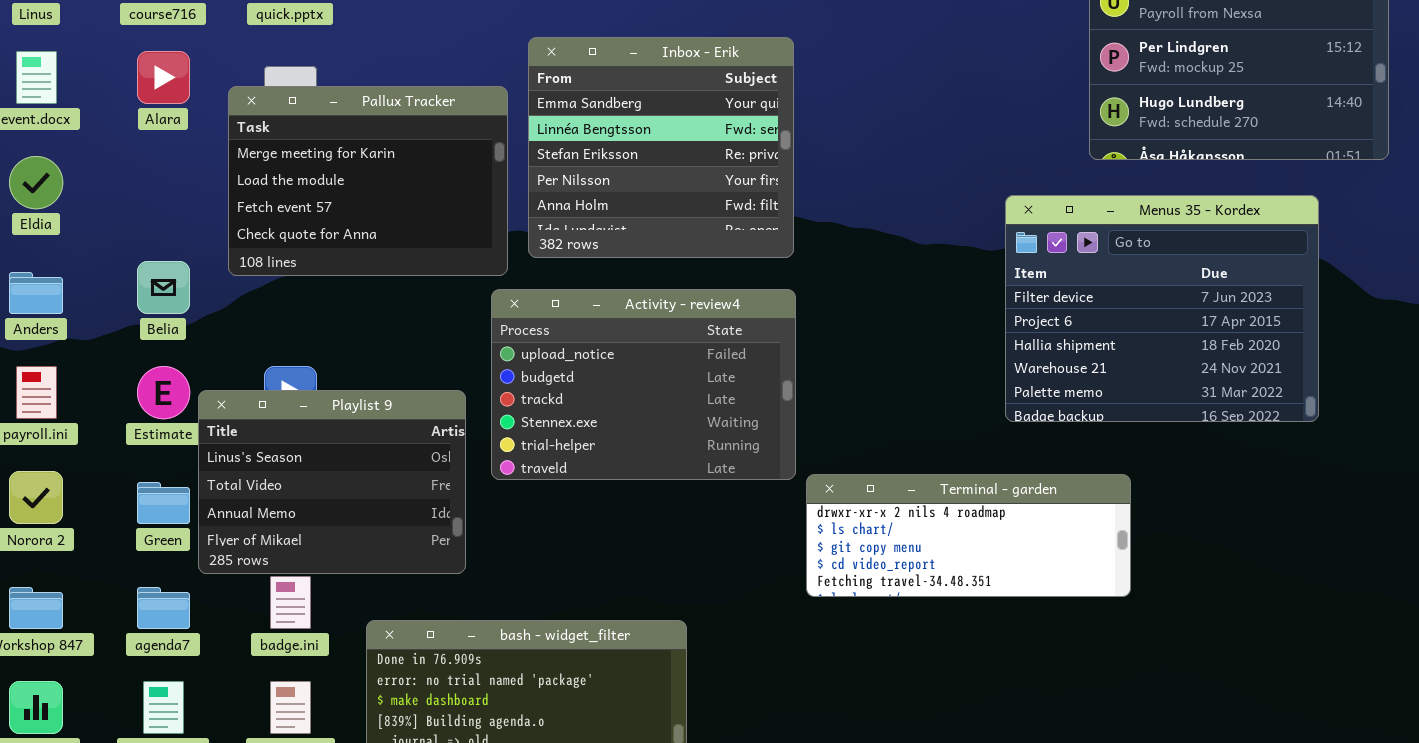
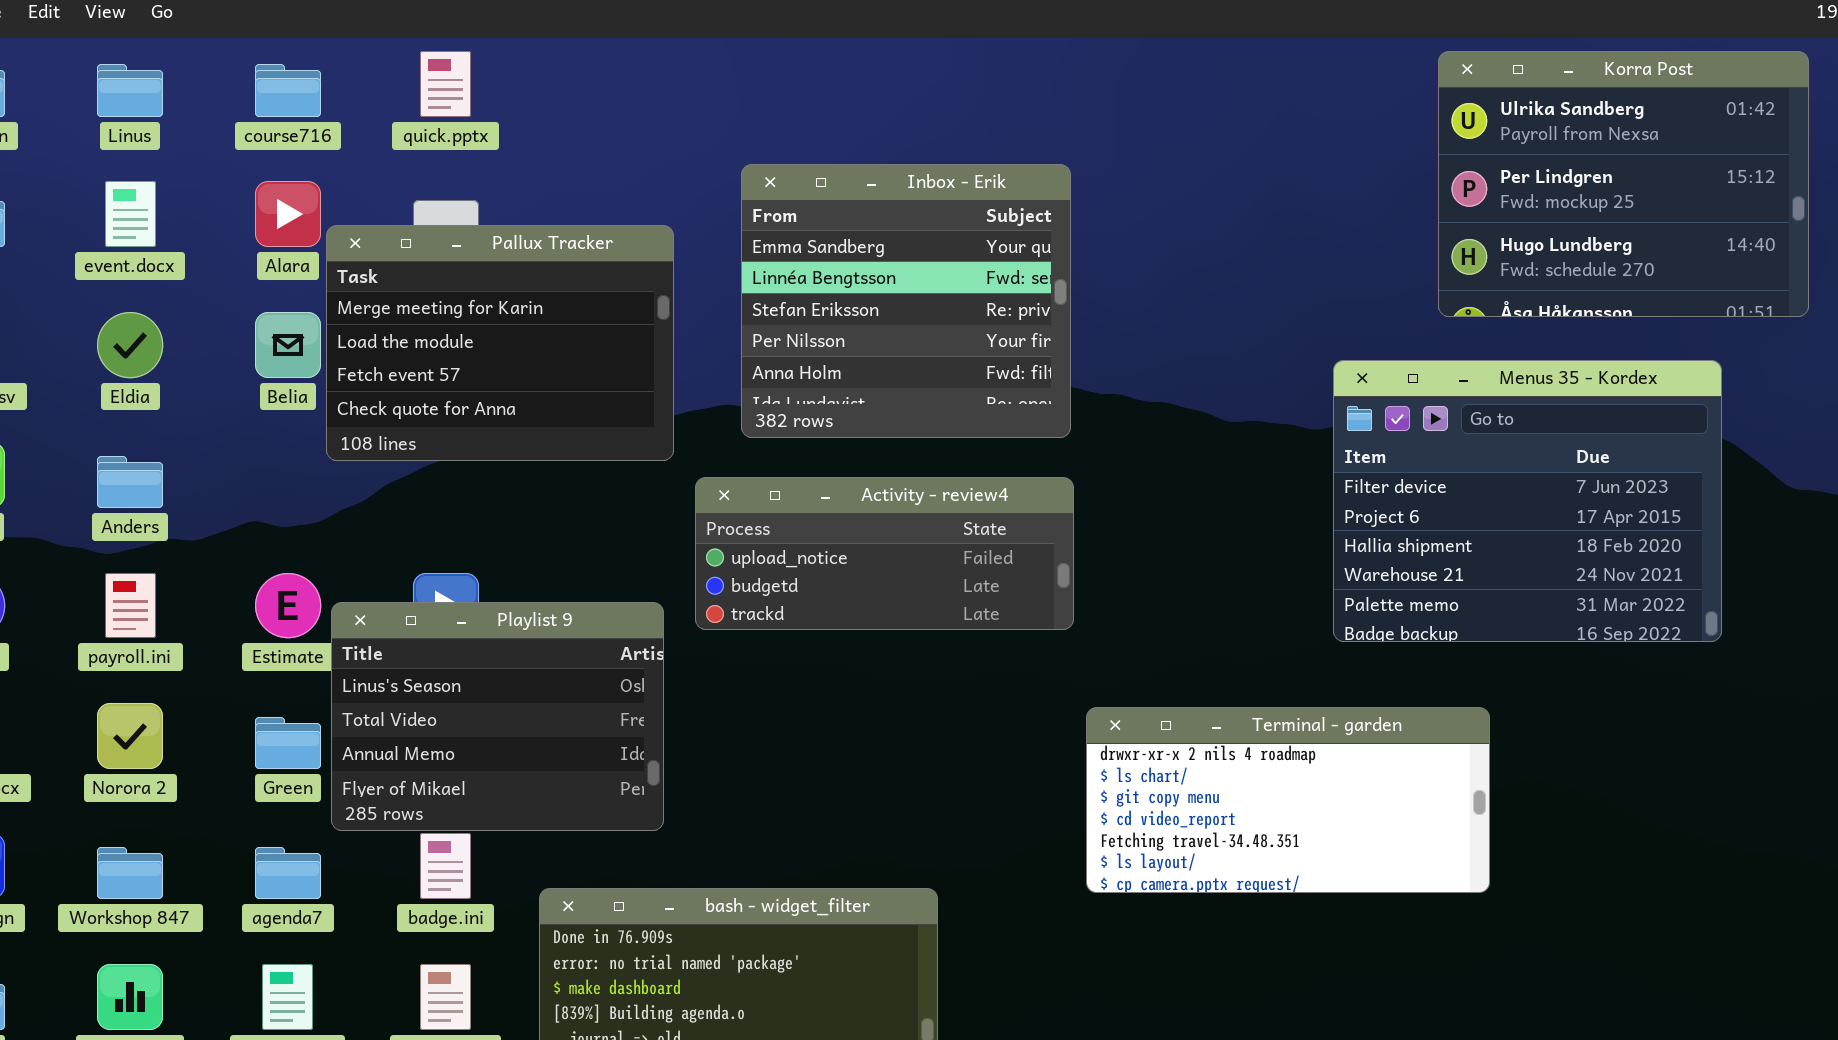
Pallux Tracker: [228,86,508,276] -> [326,225,674,461], moved
Belia: [137,261,190,314] -> [255,312,321,378], moved
Activity - review4: [491,289,796,480] -> [695,477,1074,630], resized
Terminal - garden: [806,474,1131,597] -> [1086,707,1490,893], resized

